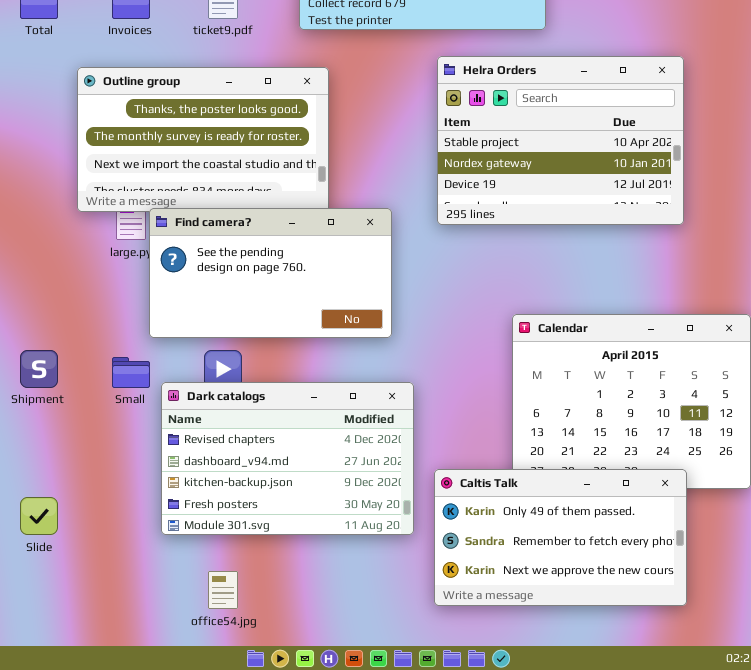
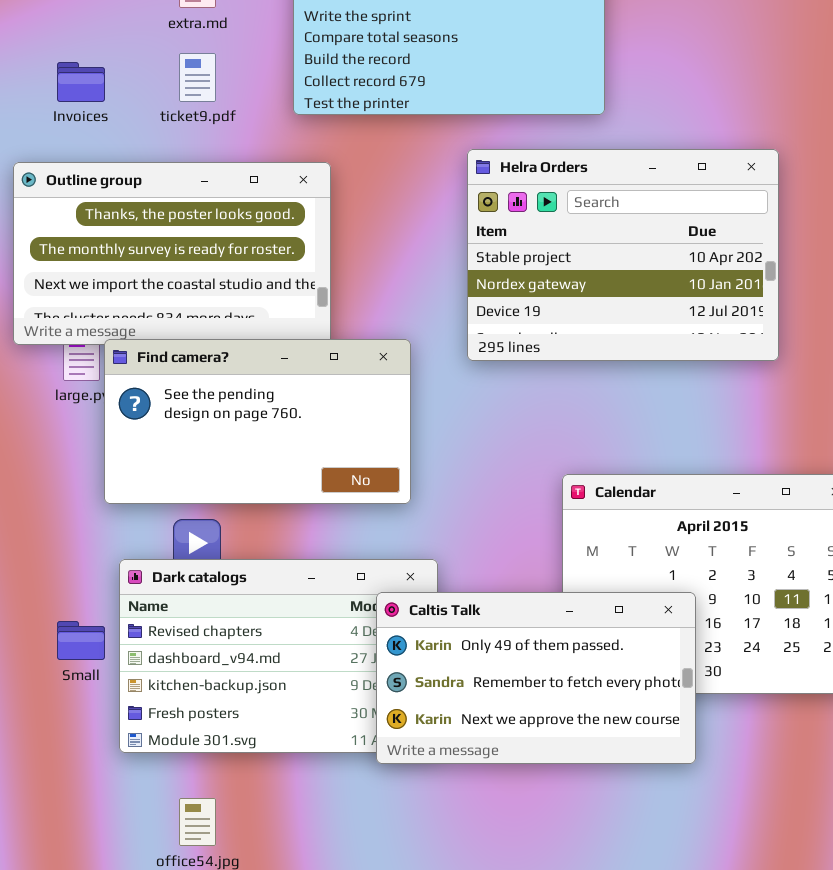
Small: [112,357,150,388] -> [57,621,105,660], moved
Caltis Talk: [434,469,687,606] -> [376,592,696,764], moved

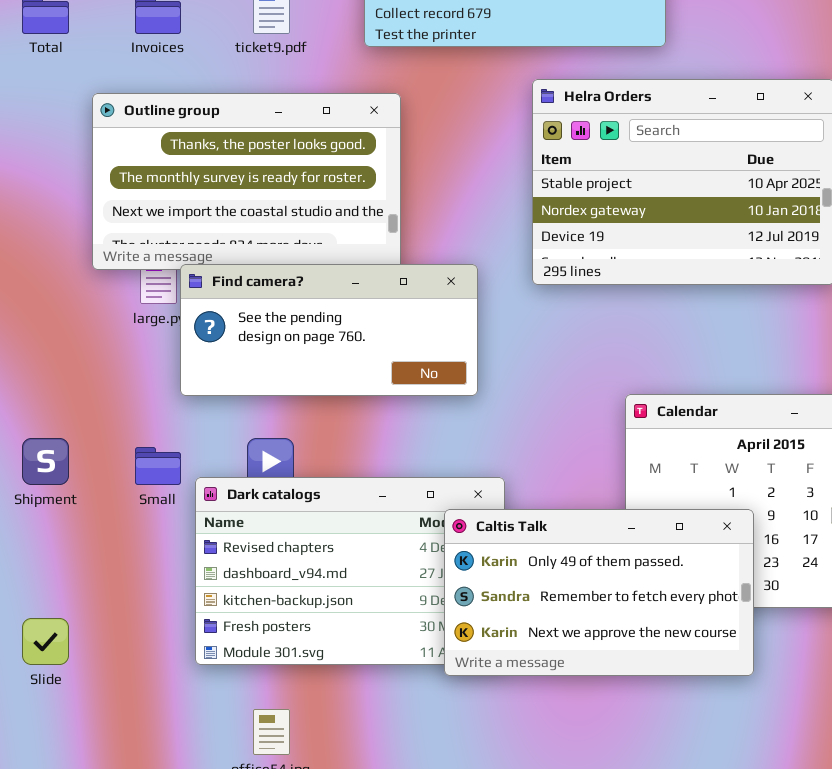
Find camera?: [104,339,411,504] -> [180,264,478,396], resized
Small: [57,621,105,660] -> [135,447,181,485], moved

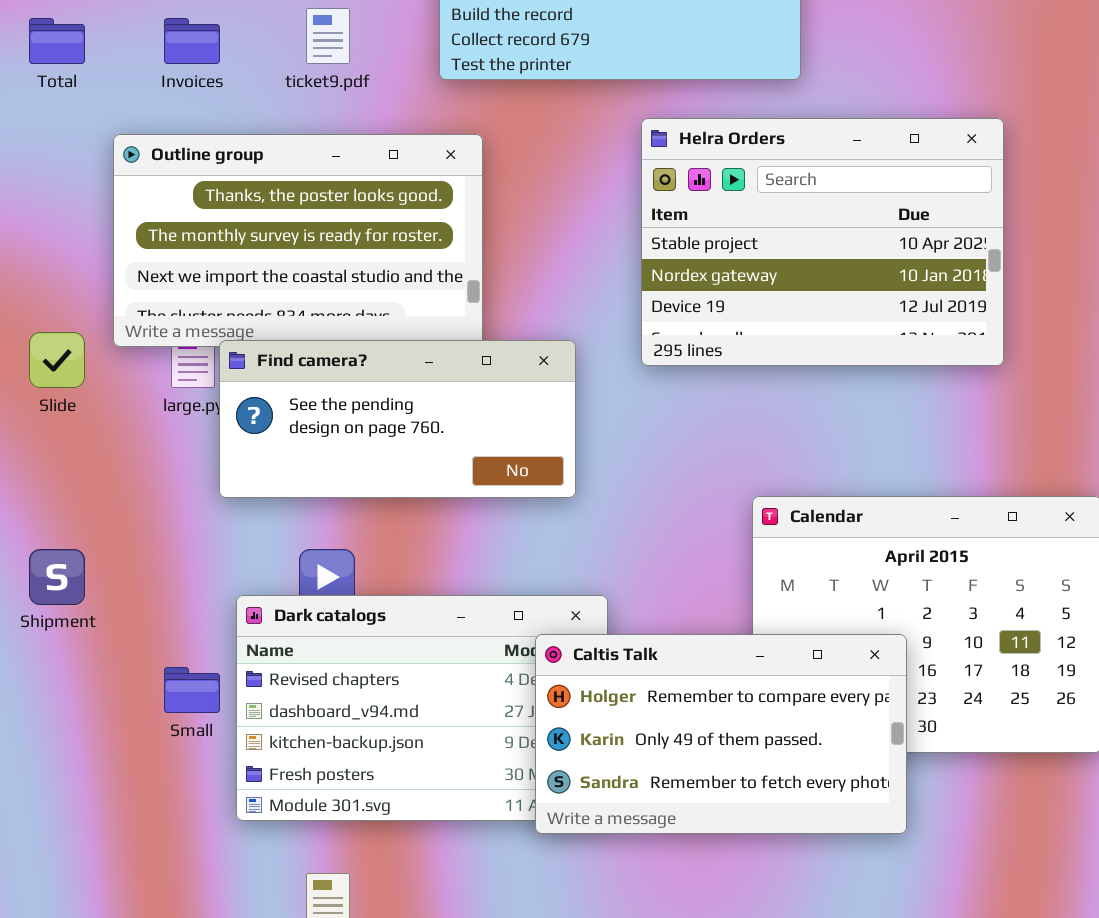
Small: [135,447,181,485] -> [164,667,220,713], moved
Caltis Talk: [444,509,754,676] -> [535,634,907,834], scrolled up 1 row
Slide: [22,618,69,665] -> [29,332,85,388], moved

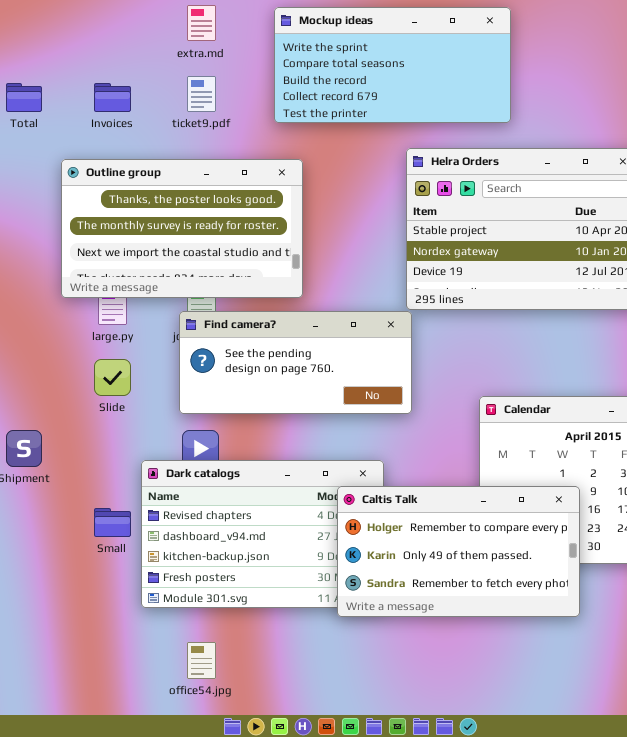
Slide: [29,332,85,388] -> [94,359,131,396], moved
Find camera?: [219,340,576,498] -> [179,311,412,414], moved

